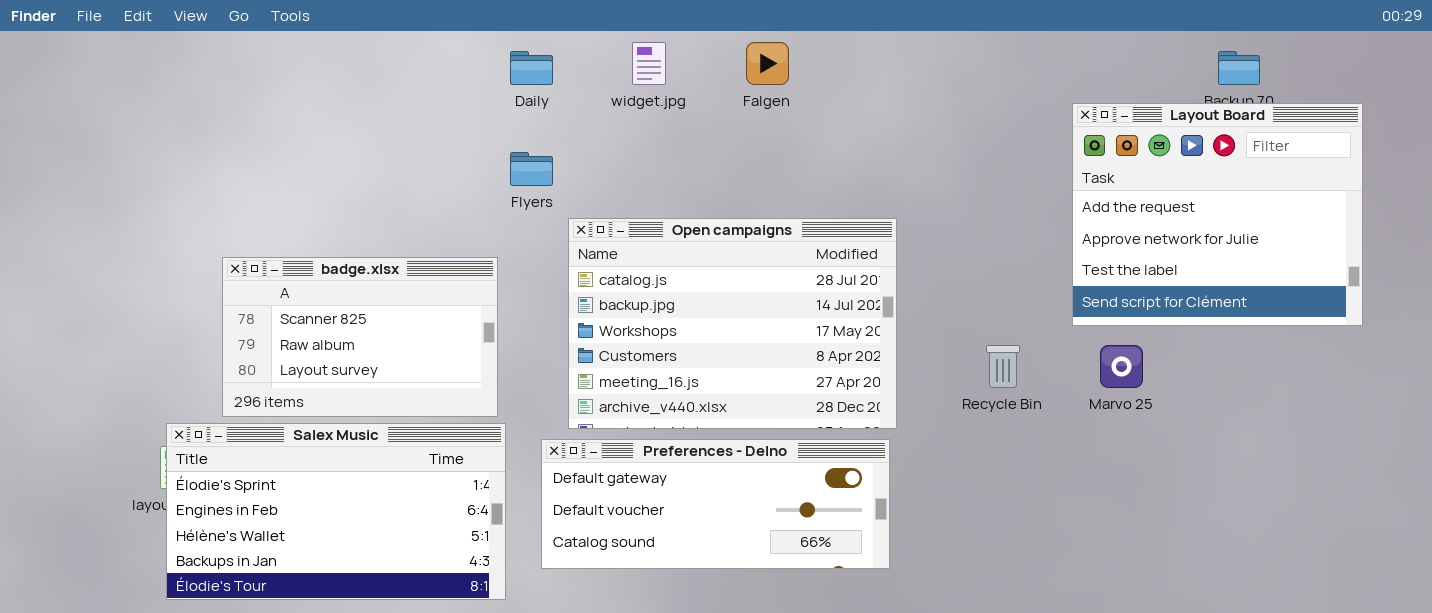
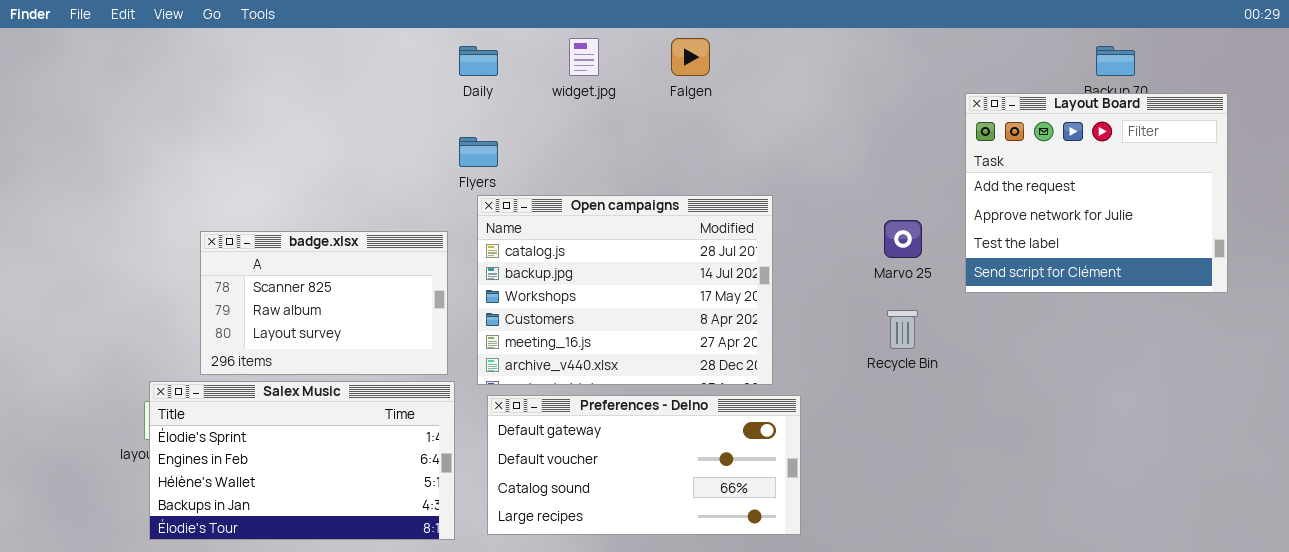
Open campaigns: [568,218,897,429] -> [477,195,773,385], moved
Marvo 25: [1100,345,1143,388] -> [884,220,922,258], moved
Preferences - Delno: [541,439,890,569] -> [487,395,801,535], resized

